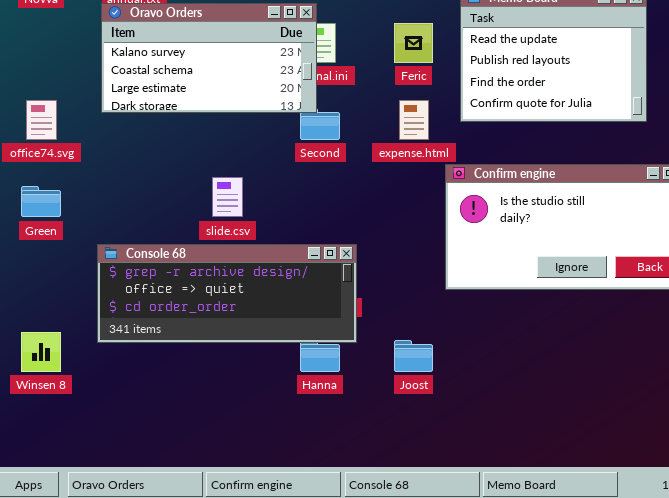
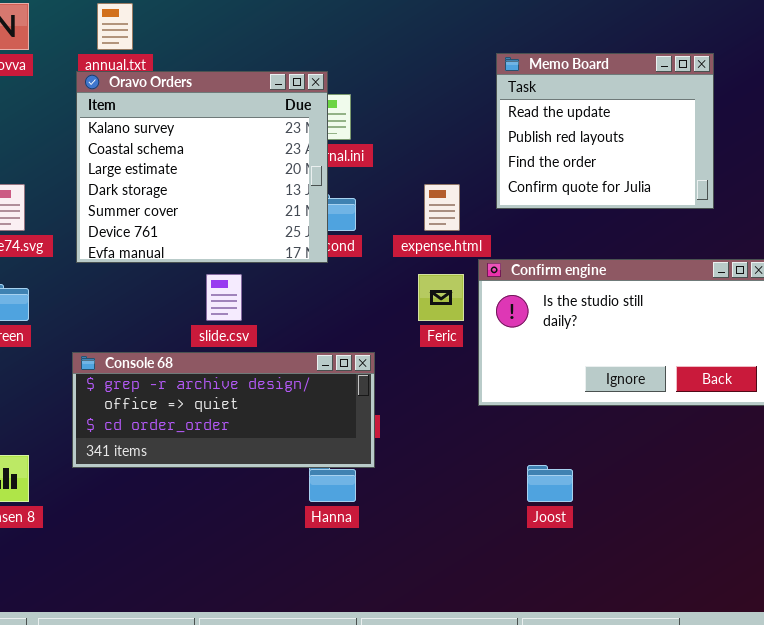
Oravo Orders: [101,3,317,113] -> [76,71,328,263], resized
Feric: [394,23,433,63] -> [418,274,464,321], moved
Joost: [394,340,433,372] -> [527,465,573,502], moved

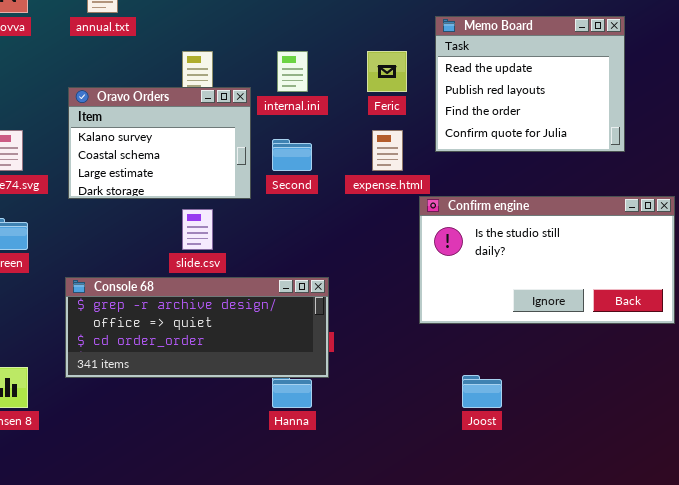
Oravo Orders: [76,71,328,263] -> [68,87,251,199], resized
Feric: [418,274,464,321] -> [367,51,407,92], moved

